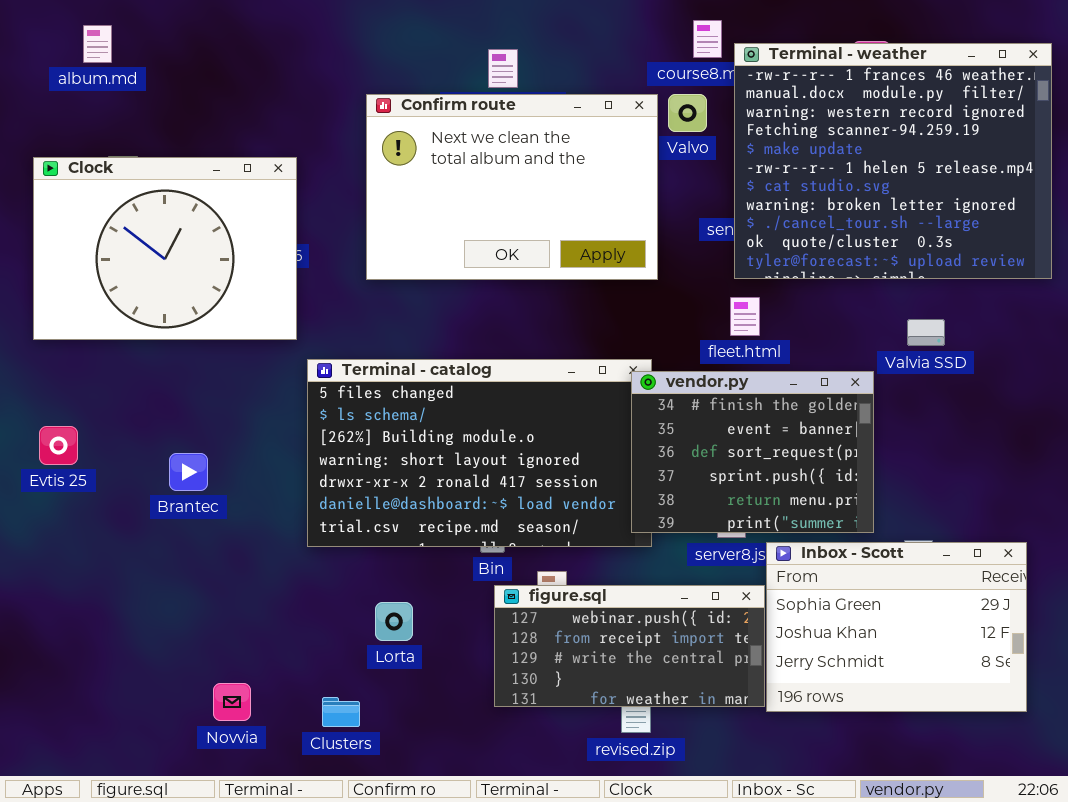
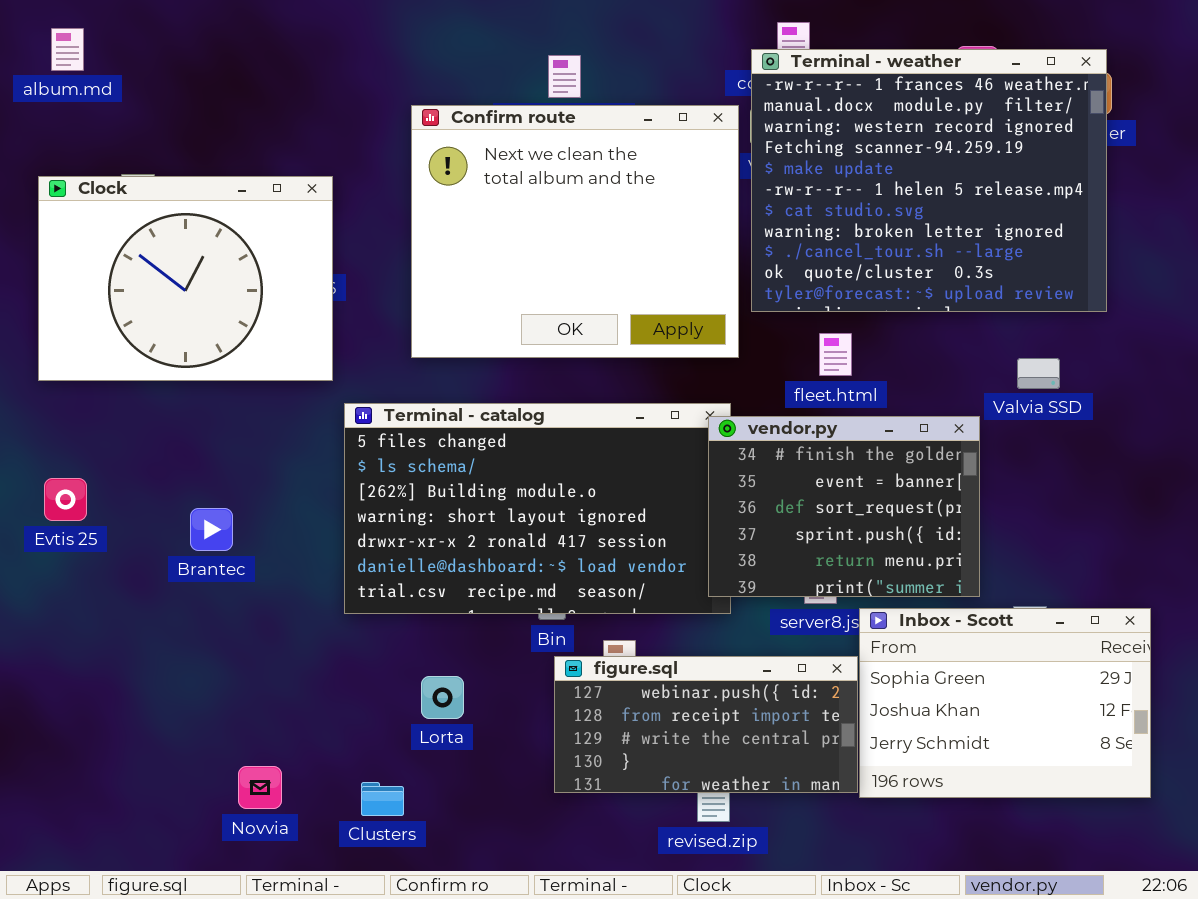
album.md: [83,25,112,63] -> [51,28,84,71], moved
Terminal - weather: [734,43,1052,279] -> [751,49,1107,312], moved
Confirm route: [366,94,658,280] -> [411,105,739,358], resized

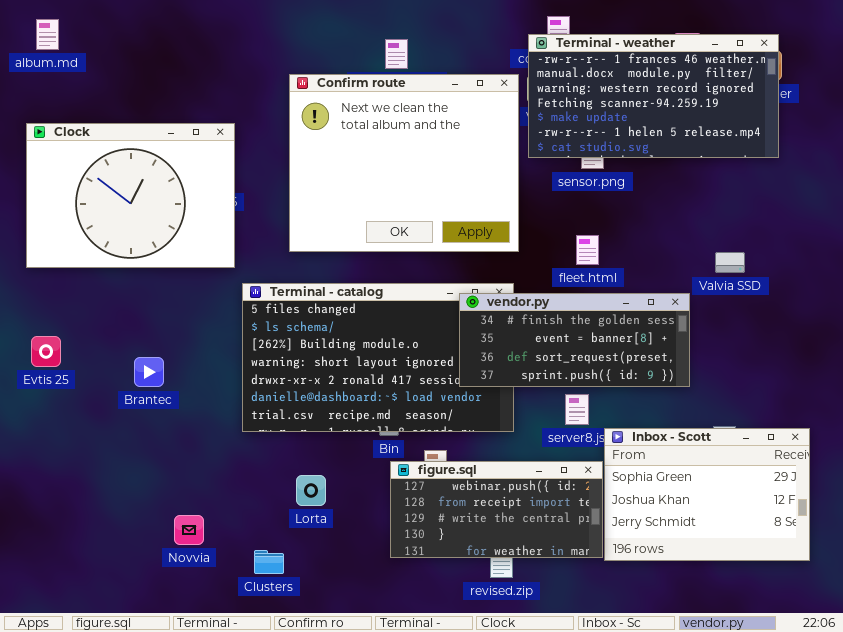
Terminal - weather: [751,49,1107,312] -> [528,34,779,158], resized
vendor.py: [708,416,980,597] -> [459,293,690,387], resized
Novvia: [238,766,282,809] -> [174,515,204,545], moved

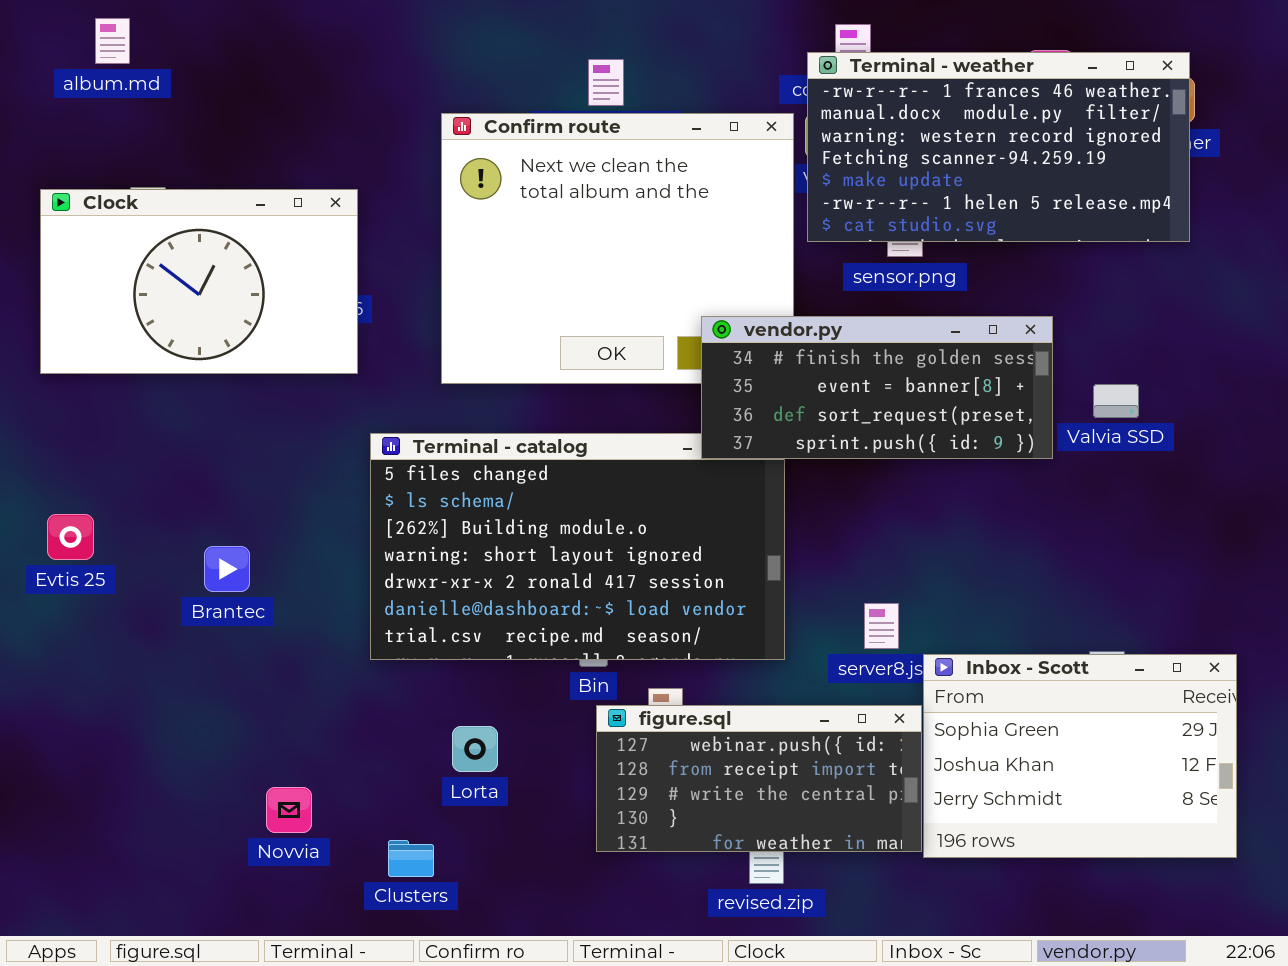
album.md: [36,19,59,50] -> [95,18,130,64], moved
Clock: [26,123,235,268] -> [40,189,358,374], resized
vendor.py: [459,293,690,387] -> [701,316,1053,459], moved

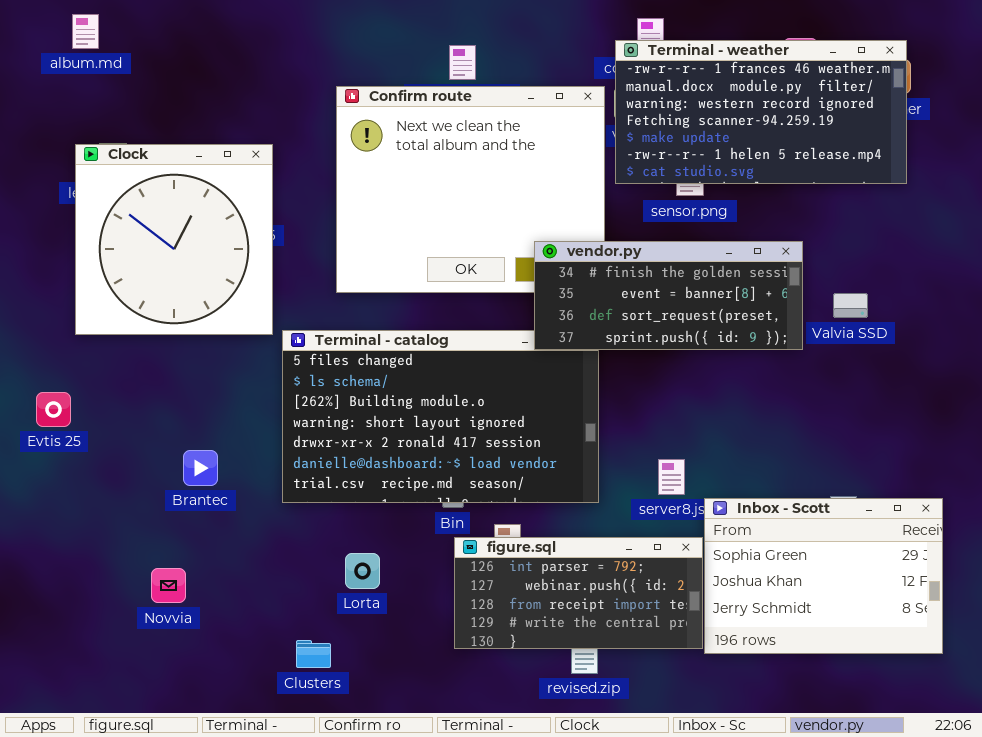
Clock: [40,189,358,374] -> [75,144,273,335], resized
Brantec: [204,546,250,592] -> [183,450,218,486], moved
figure.sql: [596,705,922,852] -> [454,537,703,649], scrolled up 1 row
Novvia: [266,787,312,833] -> [151,568,186,603], moved

